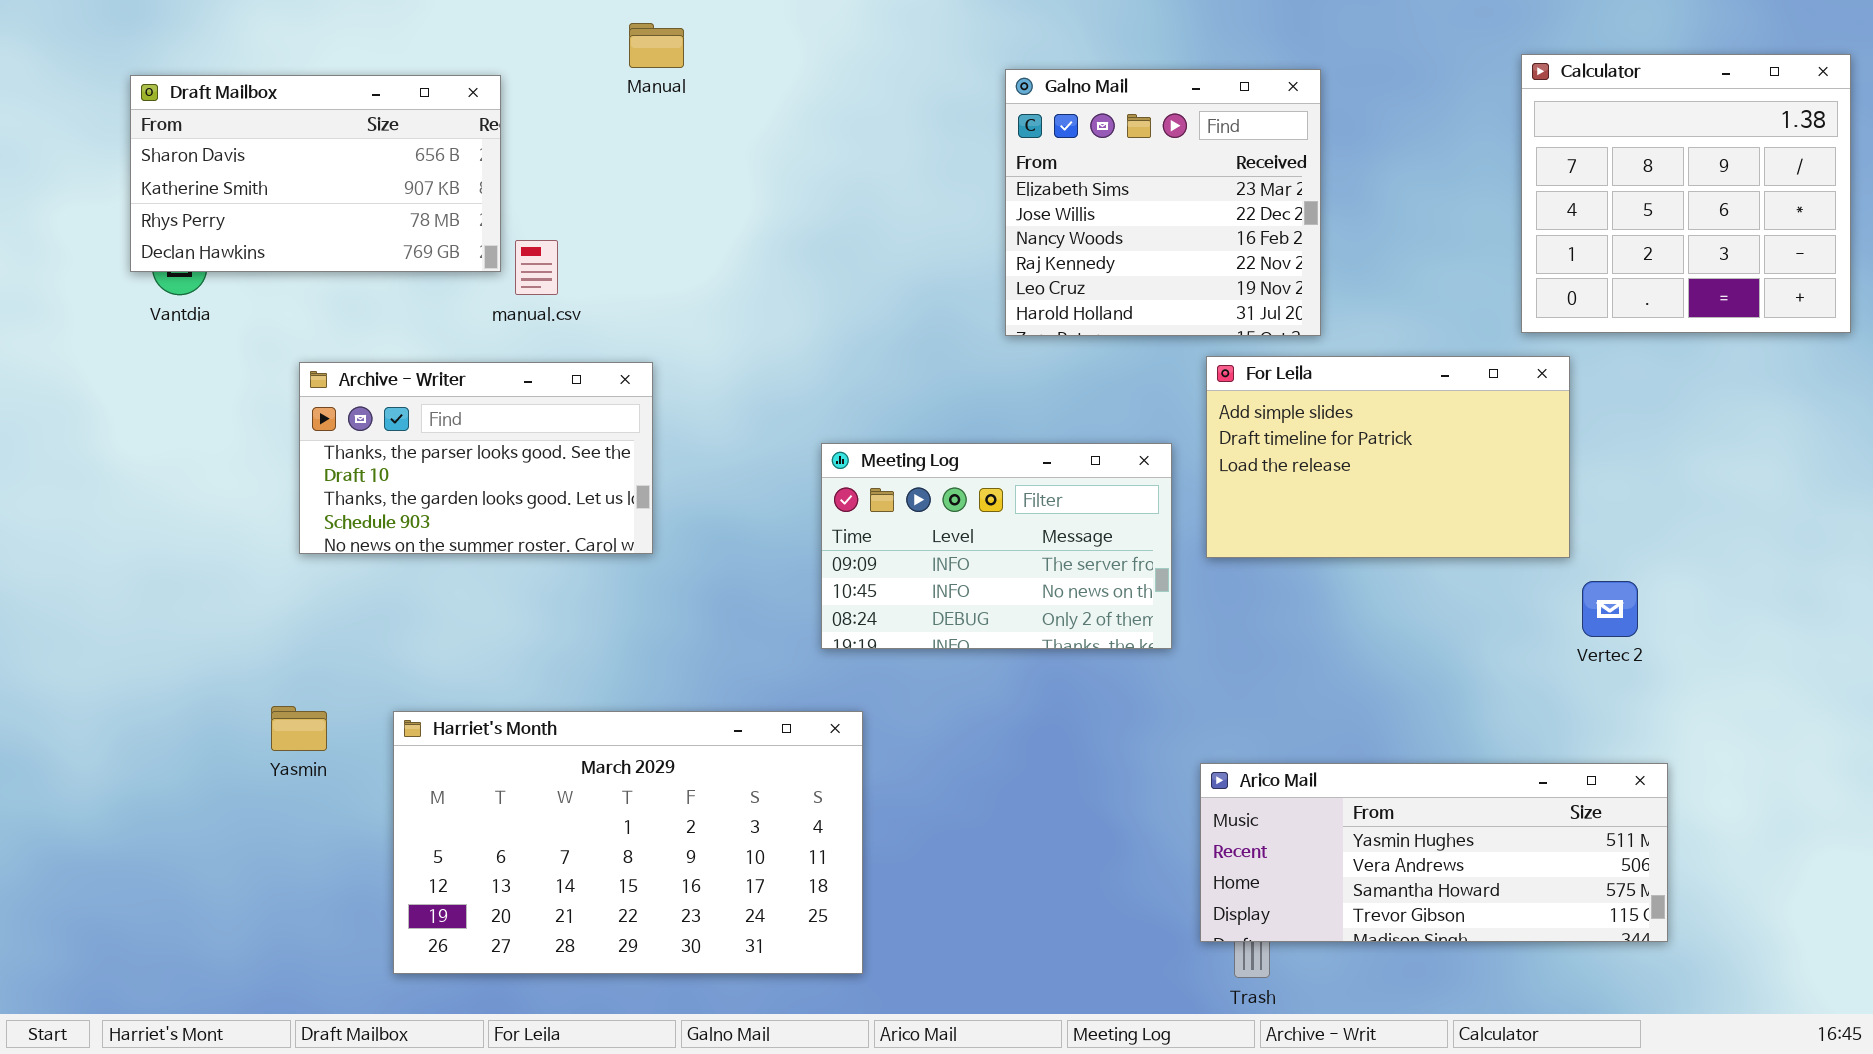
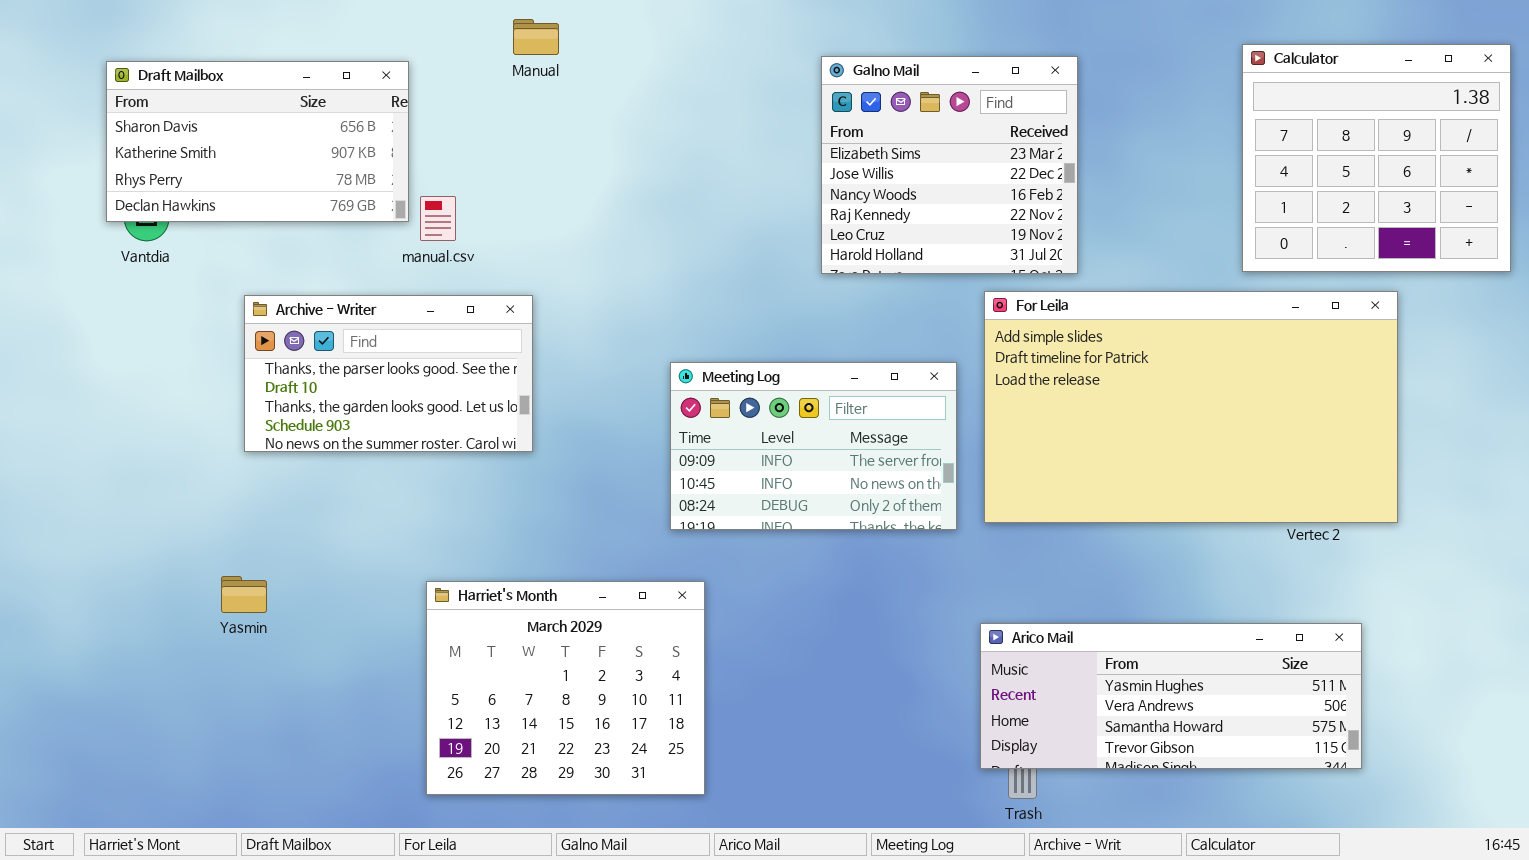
For Leila: [1206,356,1570,558] -> [984,291,1398,523], resized
Harriet's Month: [393,711,863,974] -> [426,581,705,795], resized

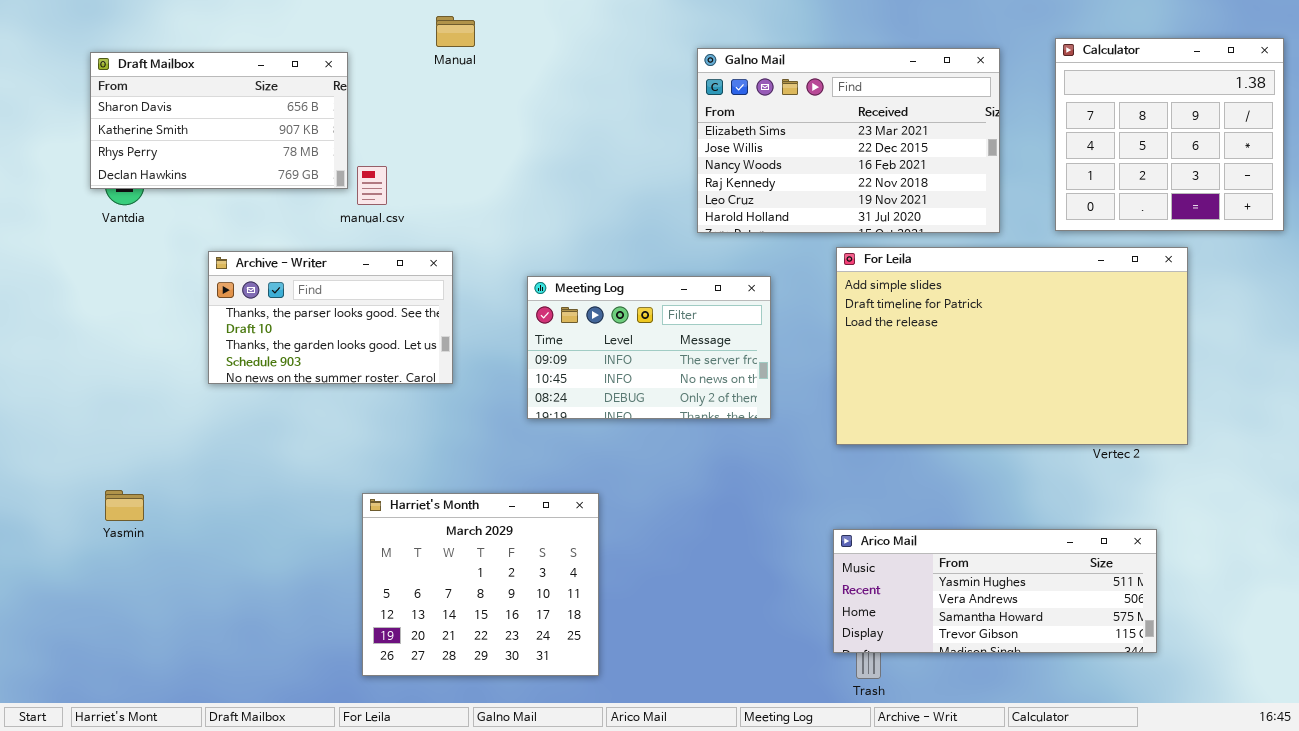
Galno Mail: [821,56,1078,274] -> [697,48,1000,233], resized
Meeting Log: [670,362,957,530] -> [527,276,771,419], moved
Yasmin: [221,576,267,613] -> [105,490,144,521], moved

